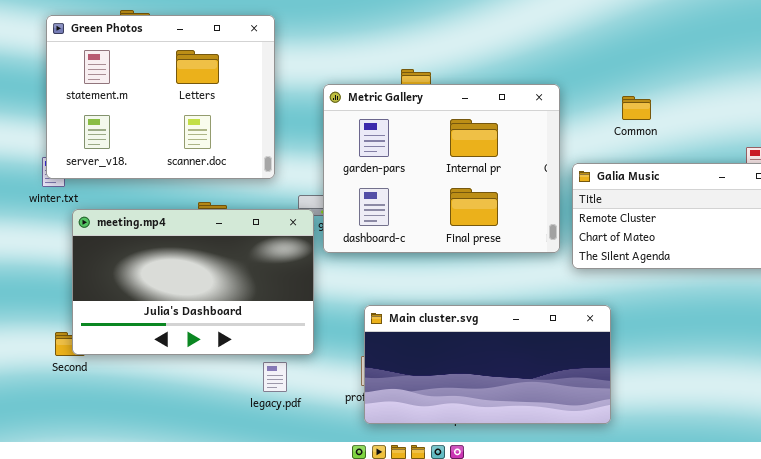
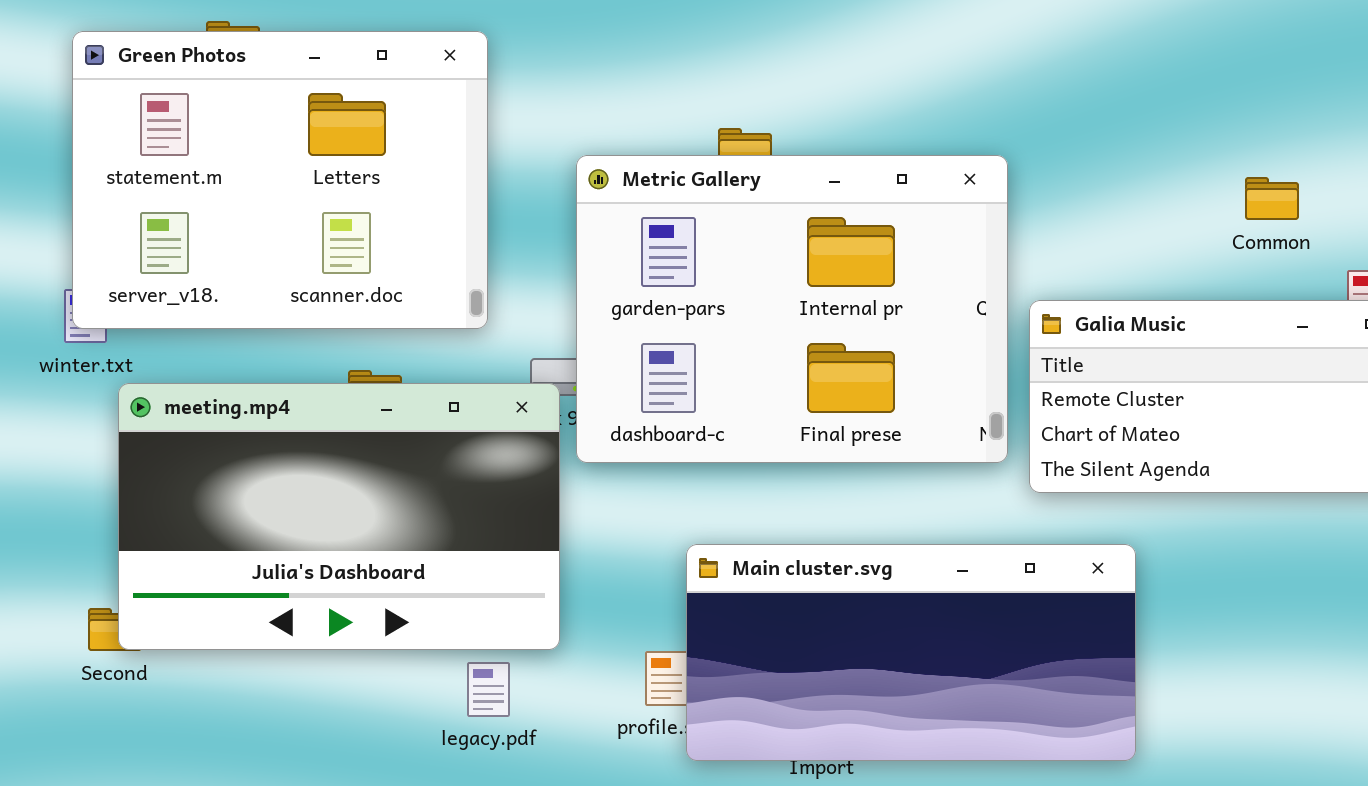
Common: [622,96,651,120] -> [1245,177,1299,220], moved
Main cluster.svg: [364,305,611,424] -> [686,544,1136,761], moved

